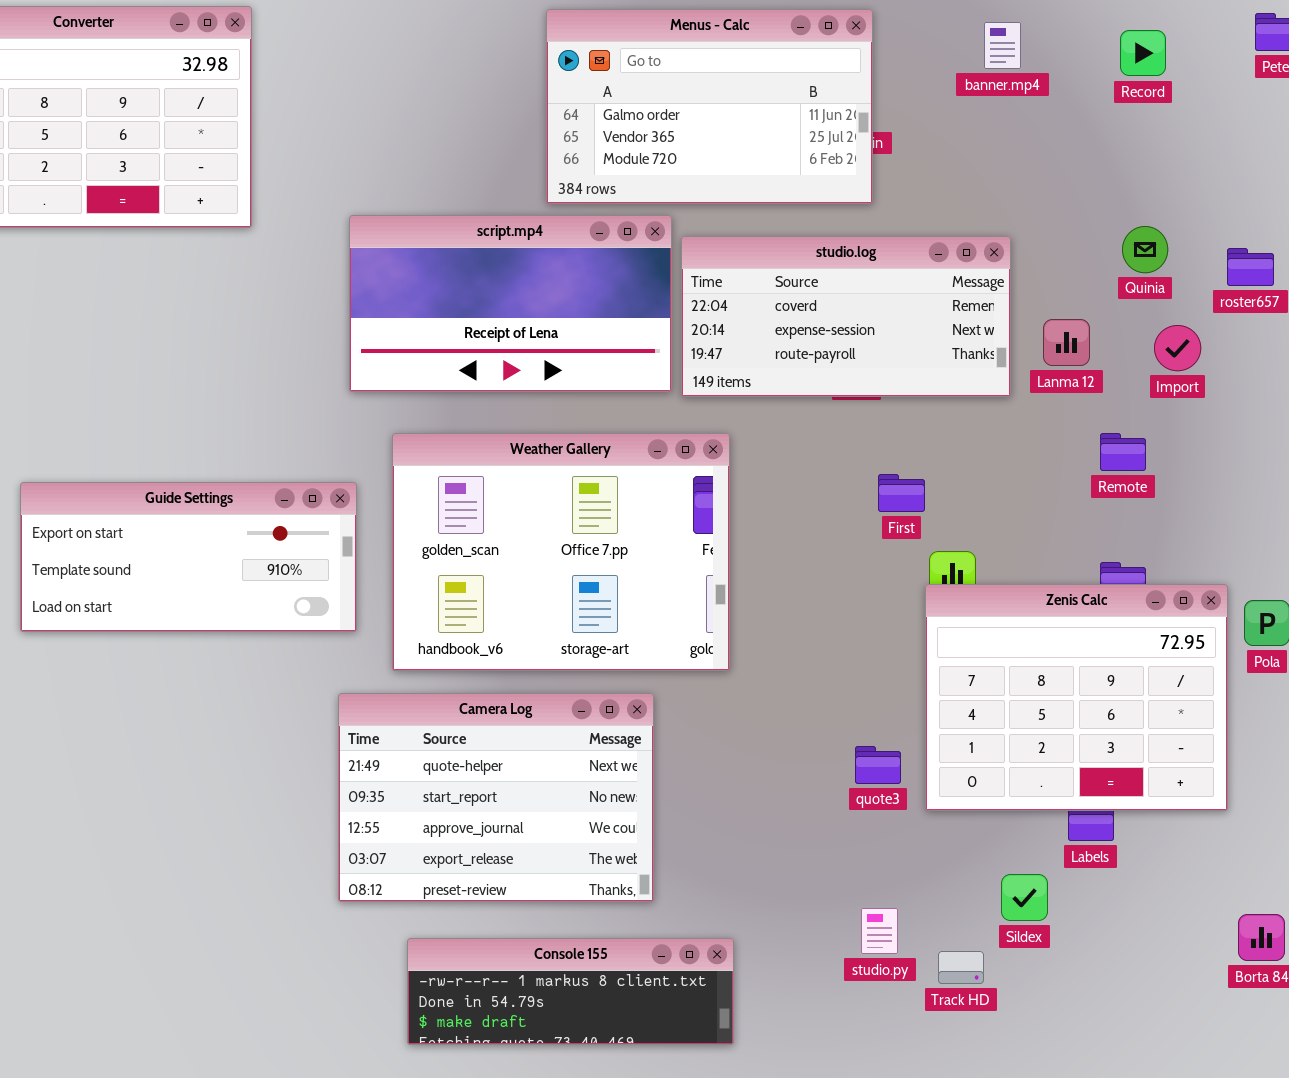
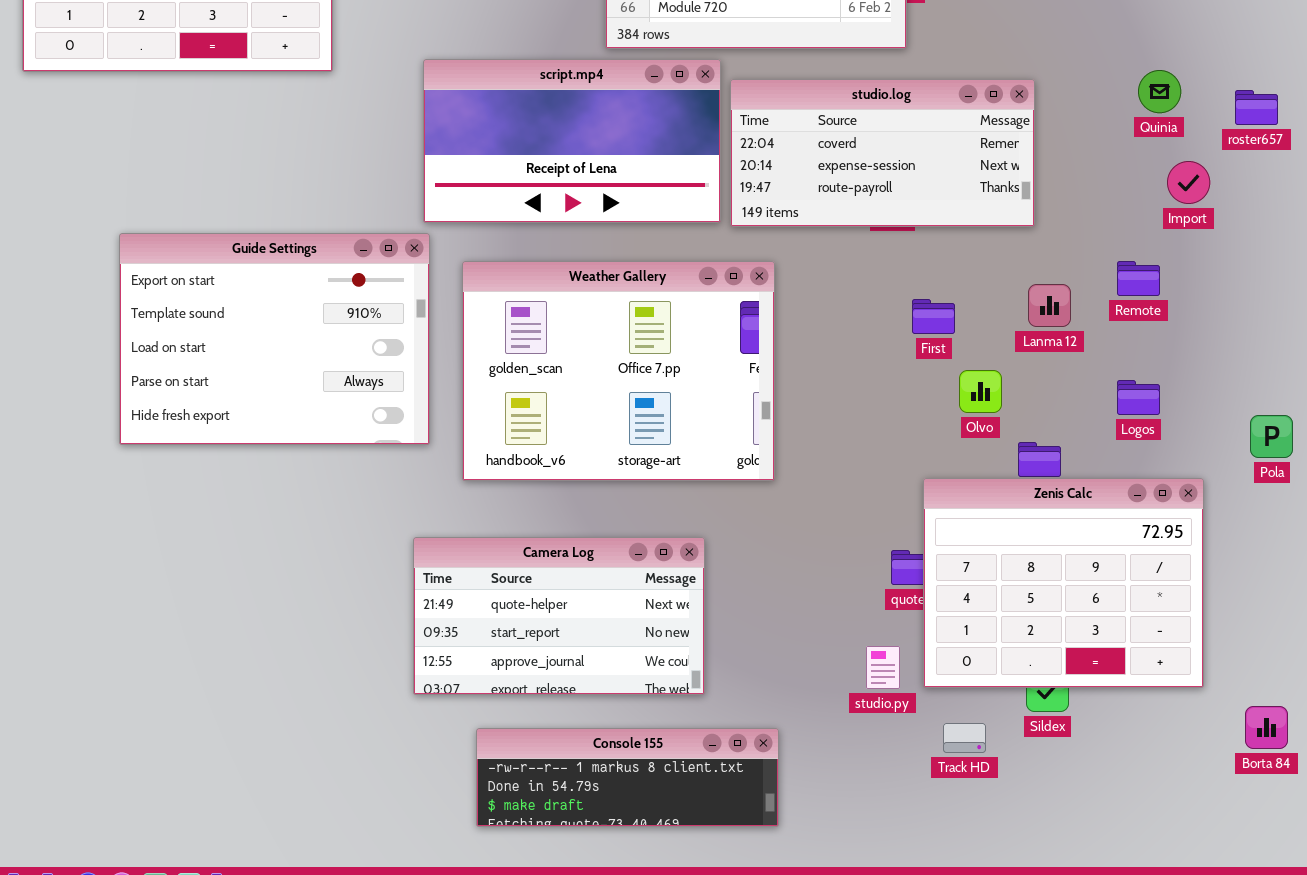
Lanma 12: [1043,319,1090,366] -> [1028,284,1071,327], moved
Guide Settings: [20,482,357,632] -> [119,233,430,445], resized
Zenis Calc: [925,584,1228,811] -> [923,478,1204,688], moved
Camera Log: [338,693,654,902] -> [413,537,705,695], resized
studio.py: [861,908,898,954] -> [866,646,900,689], moved
Track HD: [938,951,984,984] -> [943,723,986,753], moved

